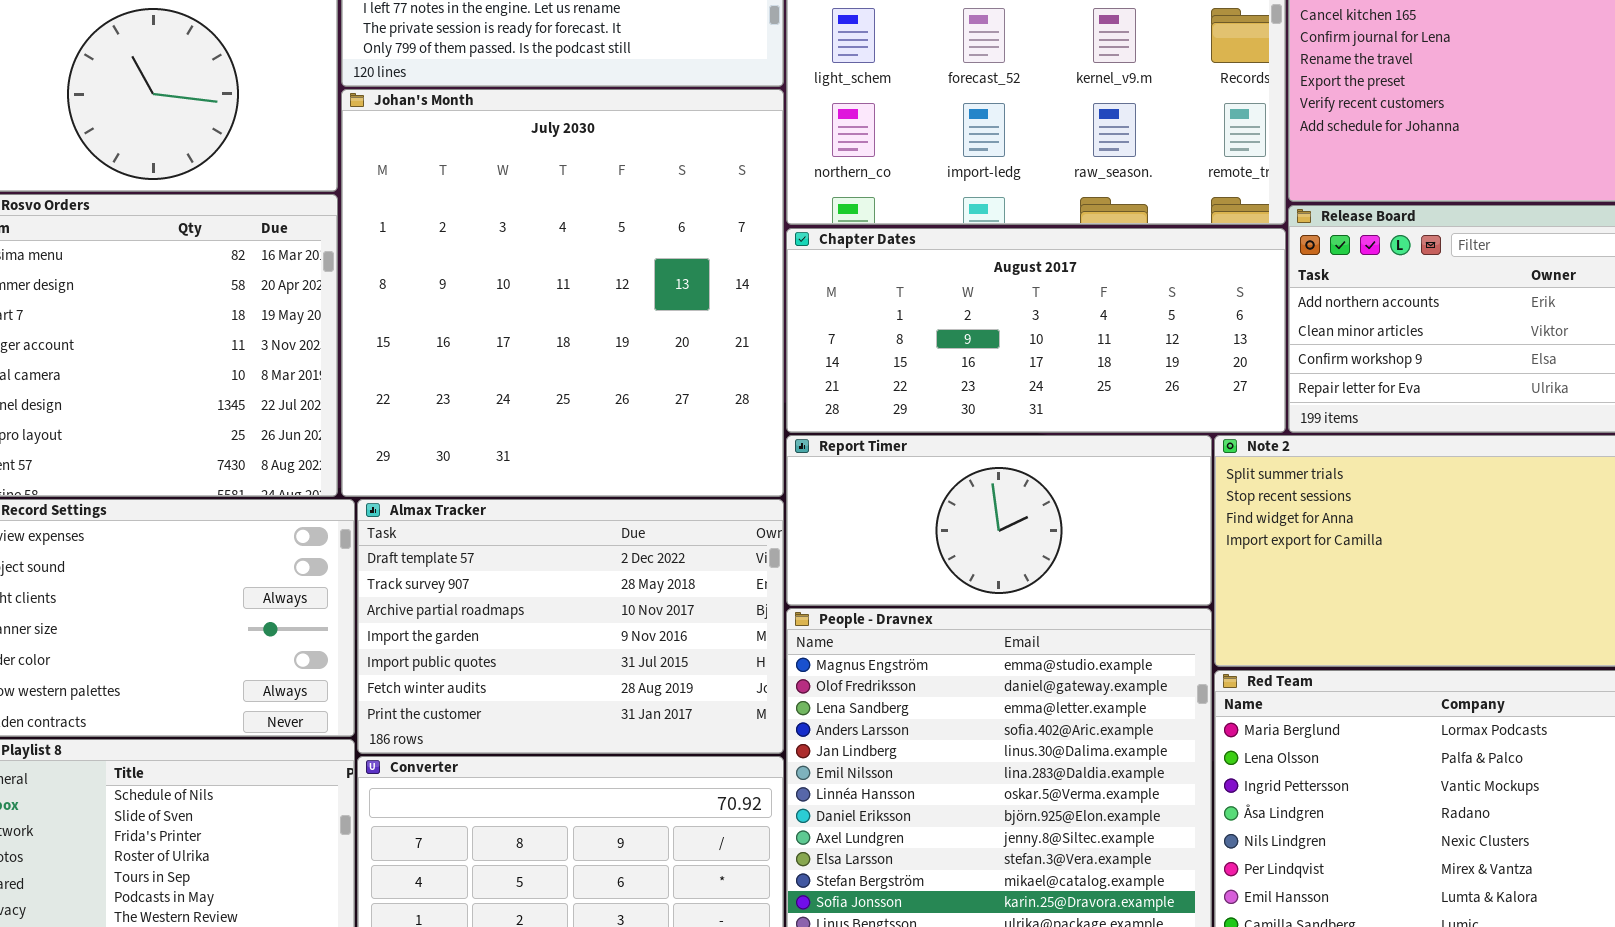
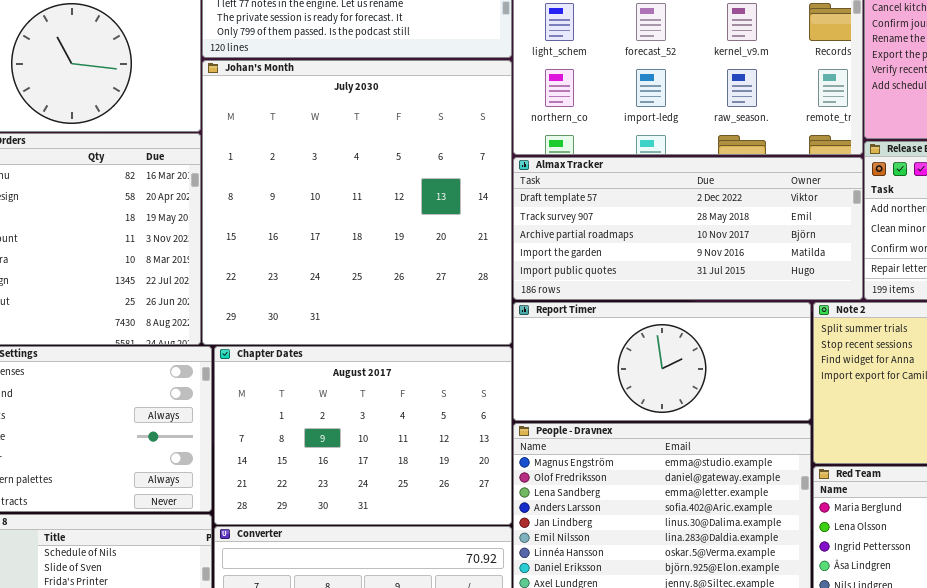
Chapter Dates: [786,228,1286,433] -> [214,346,512,525], moved, resized
Almax Tracker: [357,499,784,754] -> [513,157,863,300], moved, resized

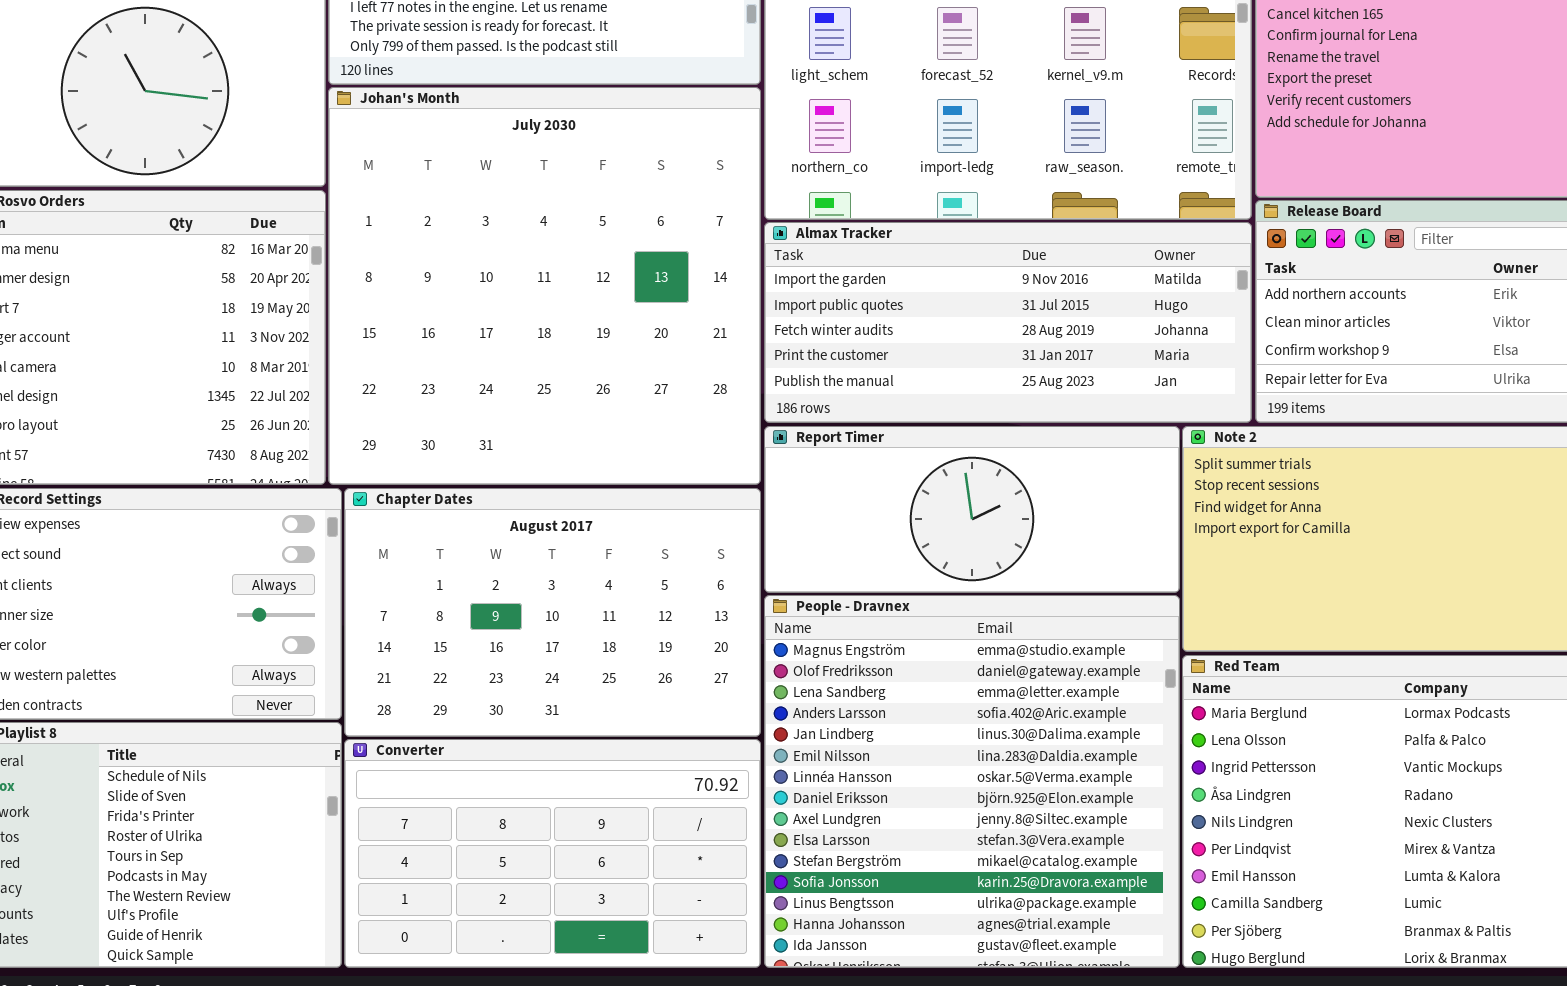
Almax Tracker: [513,157,863,300] -> [764,222,1252,423], scrolled down 3 rows

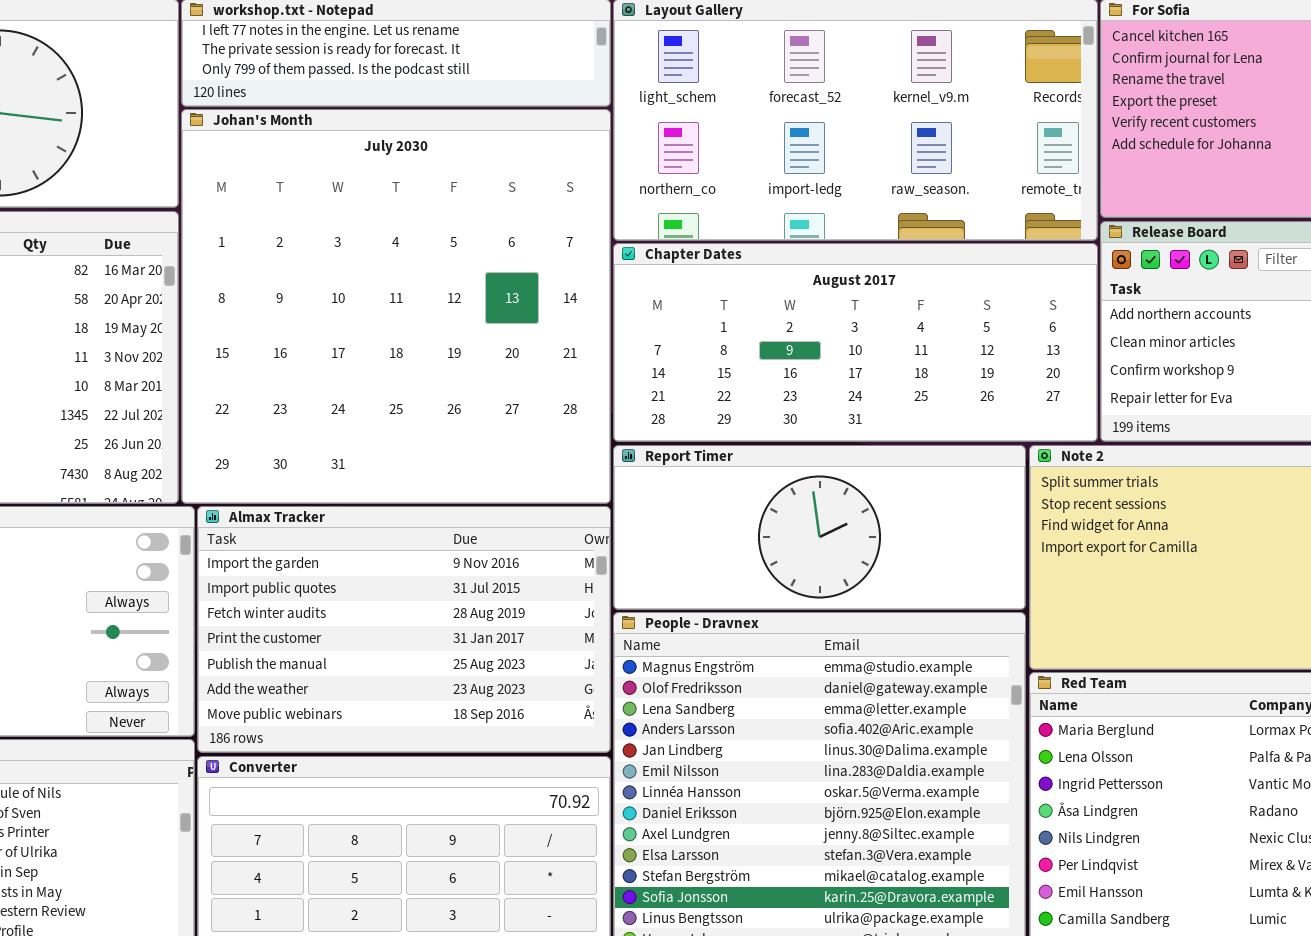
Almax Tracker: [764,222,1252,423] -> [197,506,611,753], moved, resized
Chapter Dates: [344,488,761,737] -> [613,243,1098,442], moved, resized

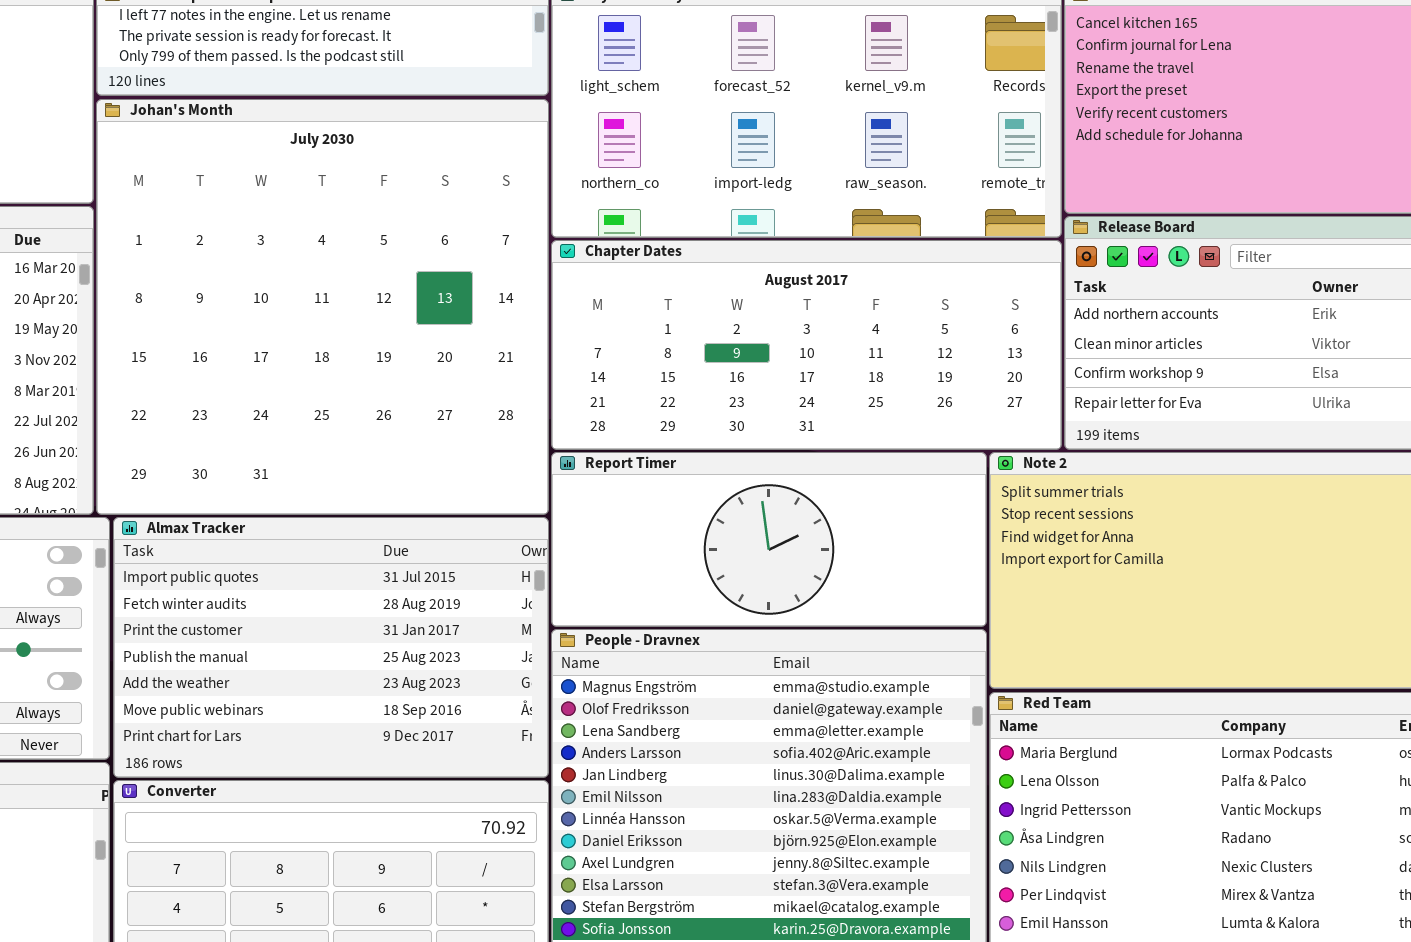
Almax Tracker: [197,506,611,753] -> [113,517,549,778], scrolled down 1 row

